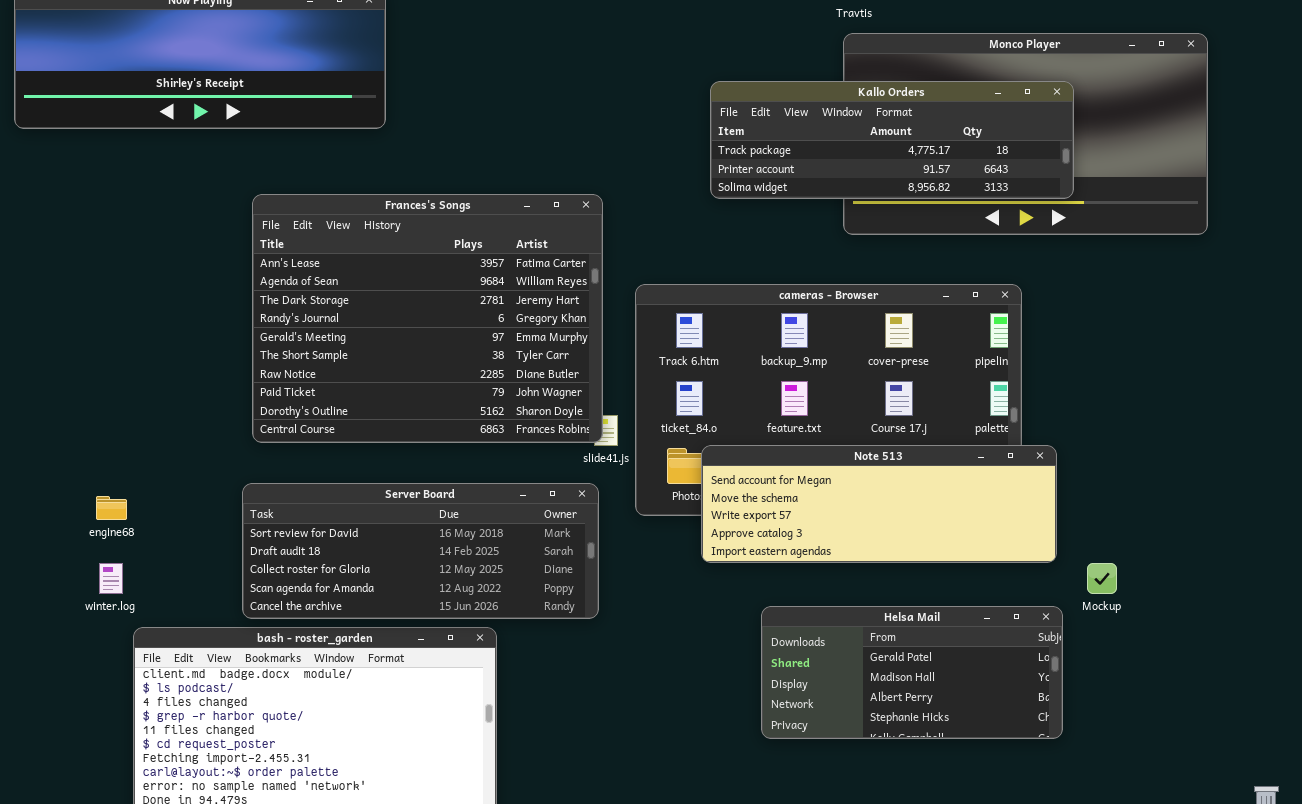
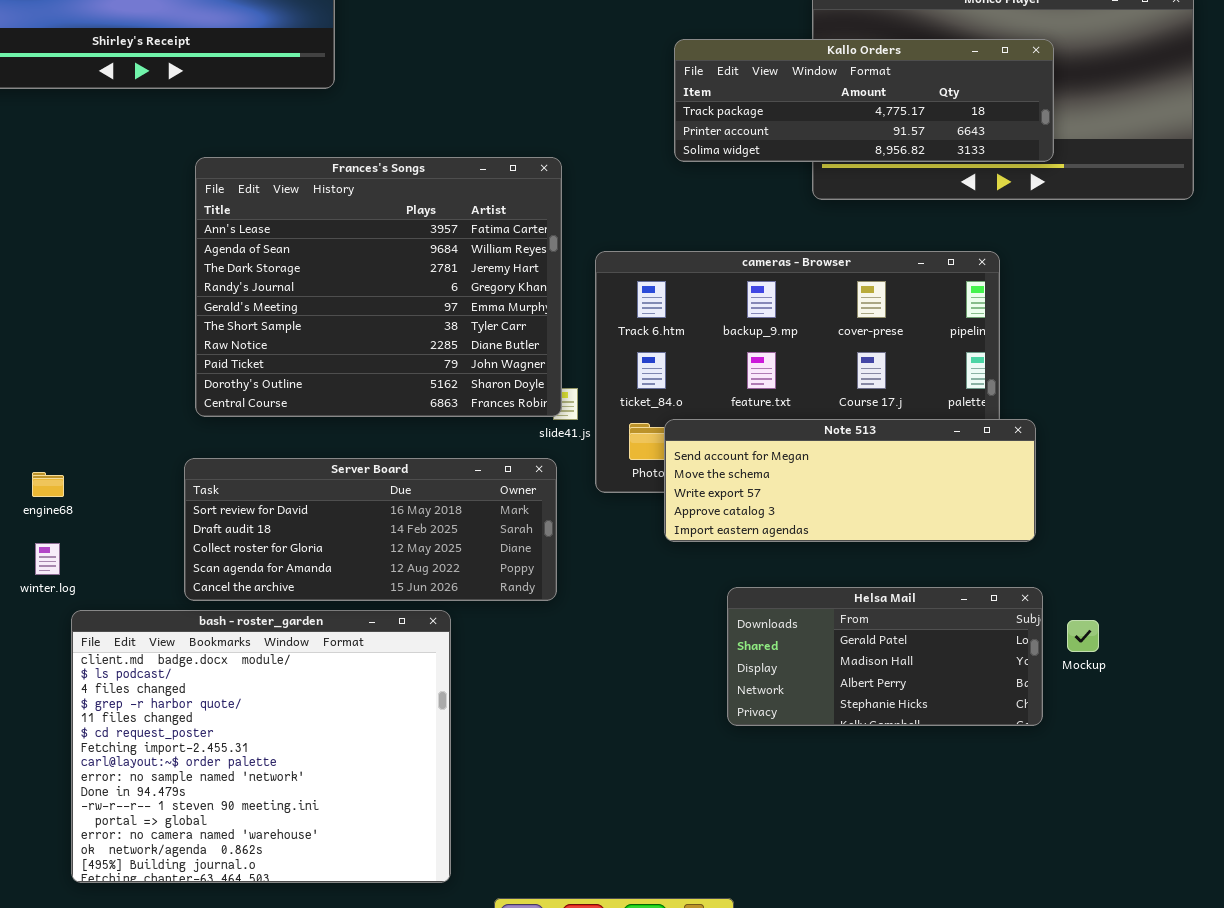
Mockup: [1087,563,1117,594] -> [1067,620,1099,652], moved

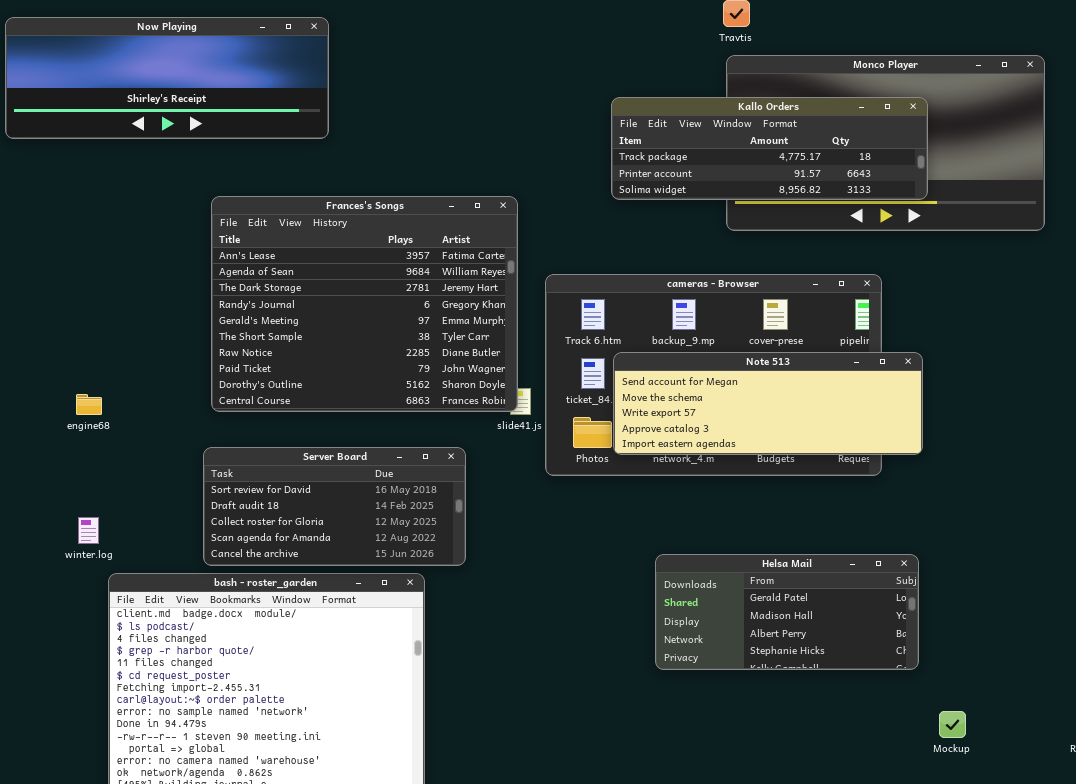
Note 513: [664,419,1036,542] -> [613,352,923,455], moved
Server Board: [184,458,557,601] -> [203,447,466,566], resized
engine68: [32,472,64,497] -> [76,394,102,415], moved
Mockup: [1067,620,1099,652] -> [939,711,966,738], moved

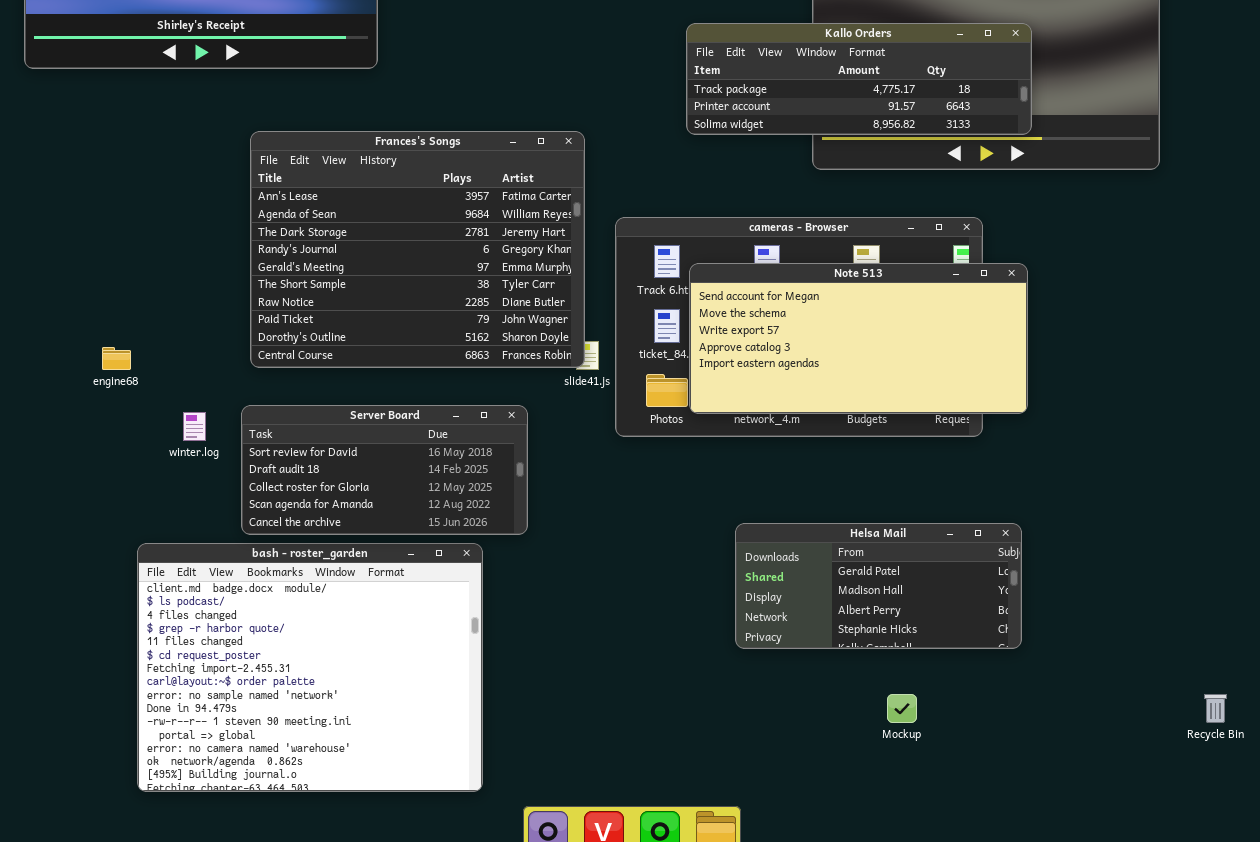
Note 513: [613,352,923,455] -> [689,263,1028,414], resized
winter.log: [78,517,99,544] -> [183,412,206,441], moved
Mockup: [939,711,966,738] -> [887,694,917,723], moved

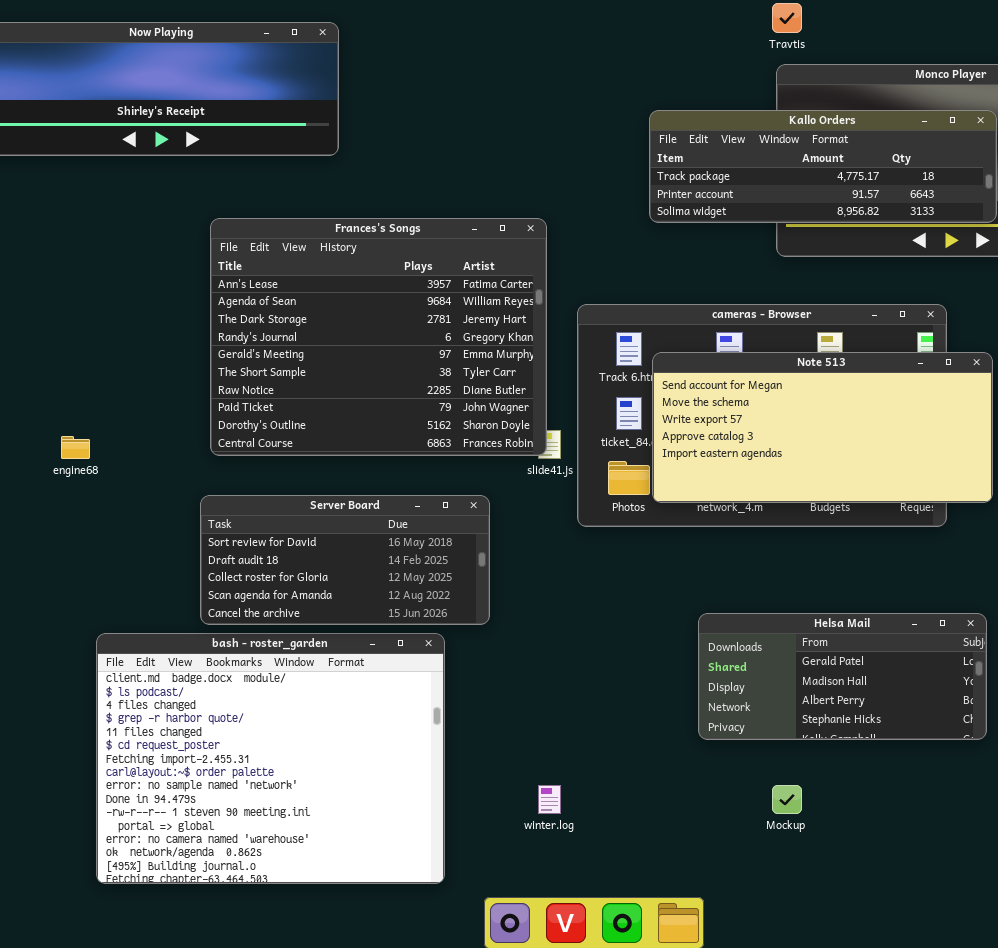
winter.log: [183,412,206,441] -> [538,785,561,814], moved
Mockup: [887,694,917,723] -> [772,785,802,814], moved

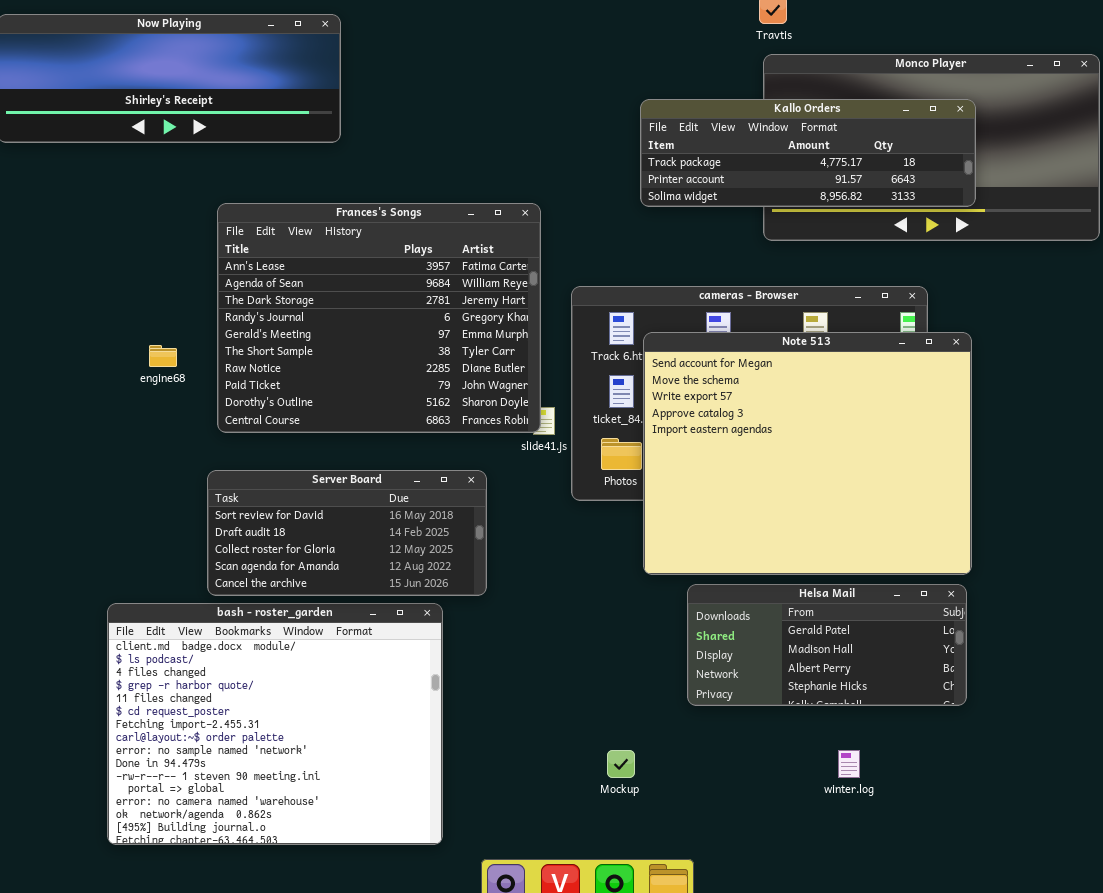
Note 513: [652,352,993,503] -> [643,332,972,575], resized
engine68: [61,436,90,459] -> [149,345,177,367], moved
winter.log: [538,785,561,814] -> [838,750,860,778], moved
Mockup: [772,785,802,814] -> [607,750,635,778], moved

